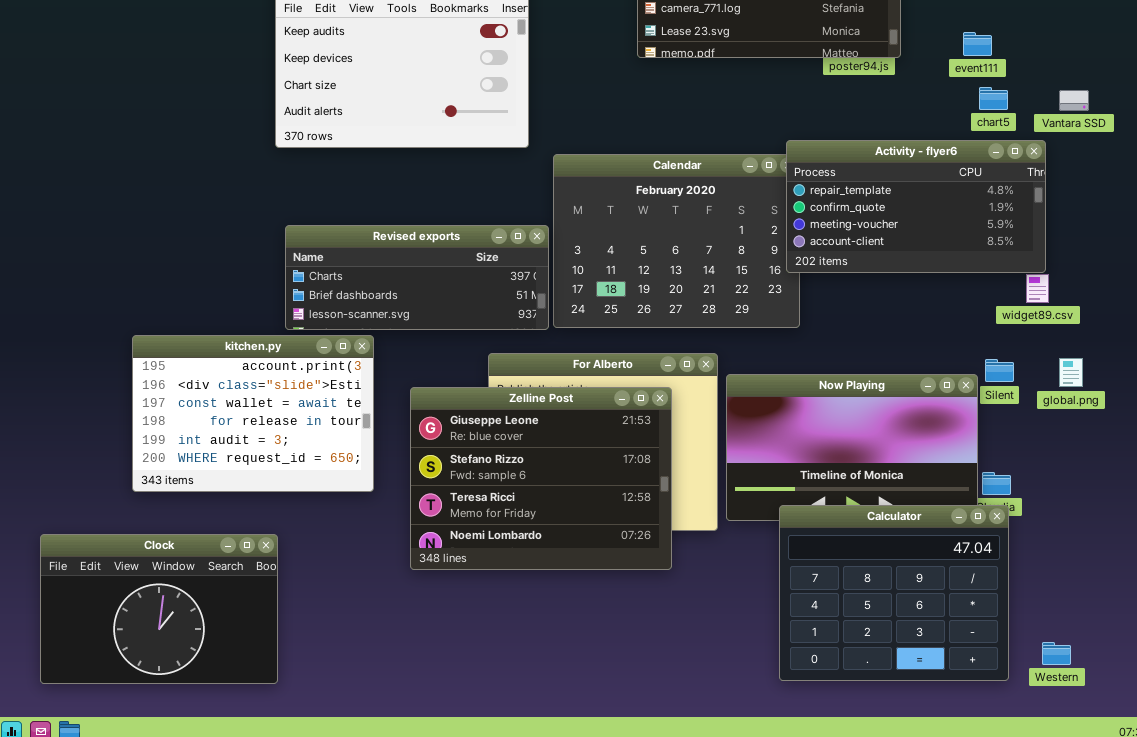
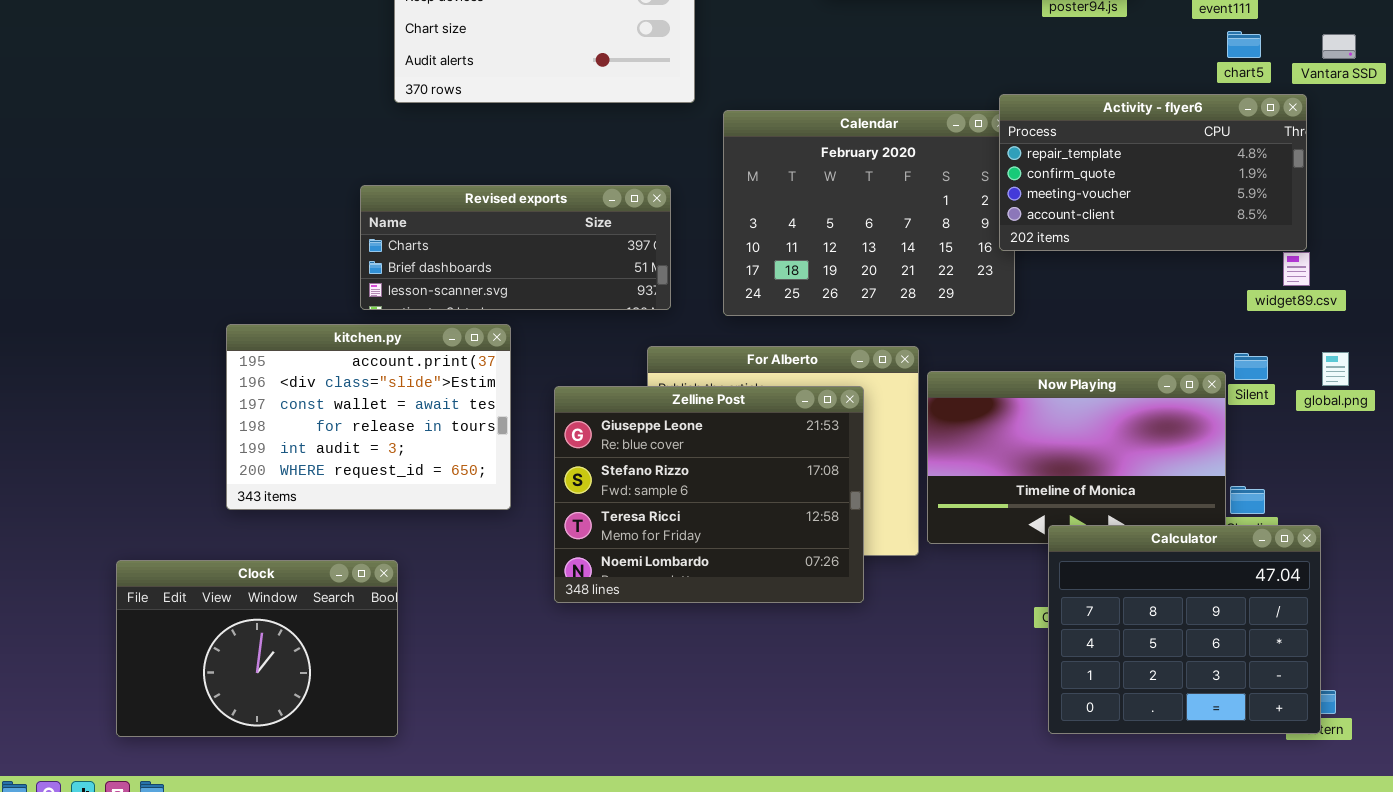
Revised exports: [285,225,549,330] -> [360,185,671,310], moved
Calculator: [779,505,1009,681] -> [1048,525,1321,734], moved

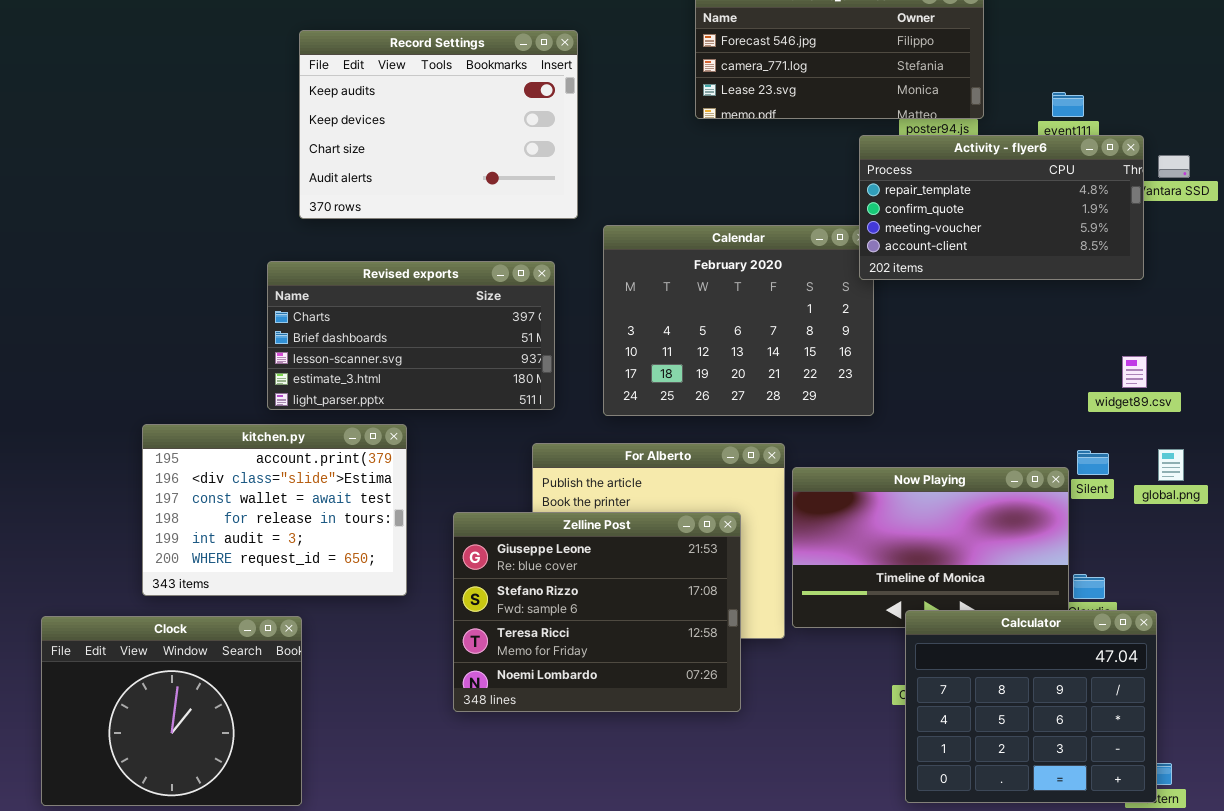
Activity - flyer6: [999,94,1307,251] -> [859,135,1144,280], moved
Revised exports: [360,185,671,310] -> [267,261,555,410], resized
Zelline Post: [554,386,864,603] -> [453,512,741,712], moved
Clock: [116,560,398,737] -> [41,616,302,806], resized

